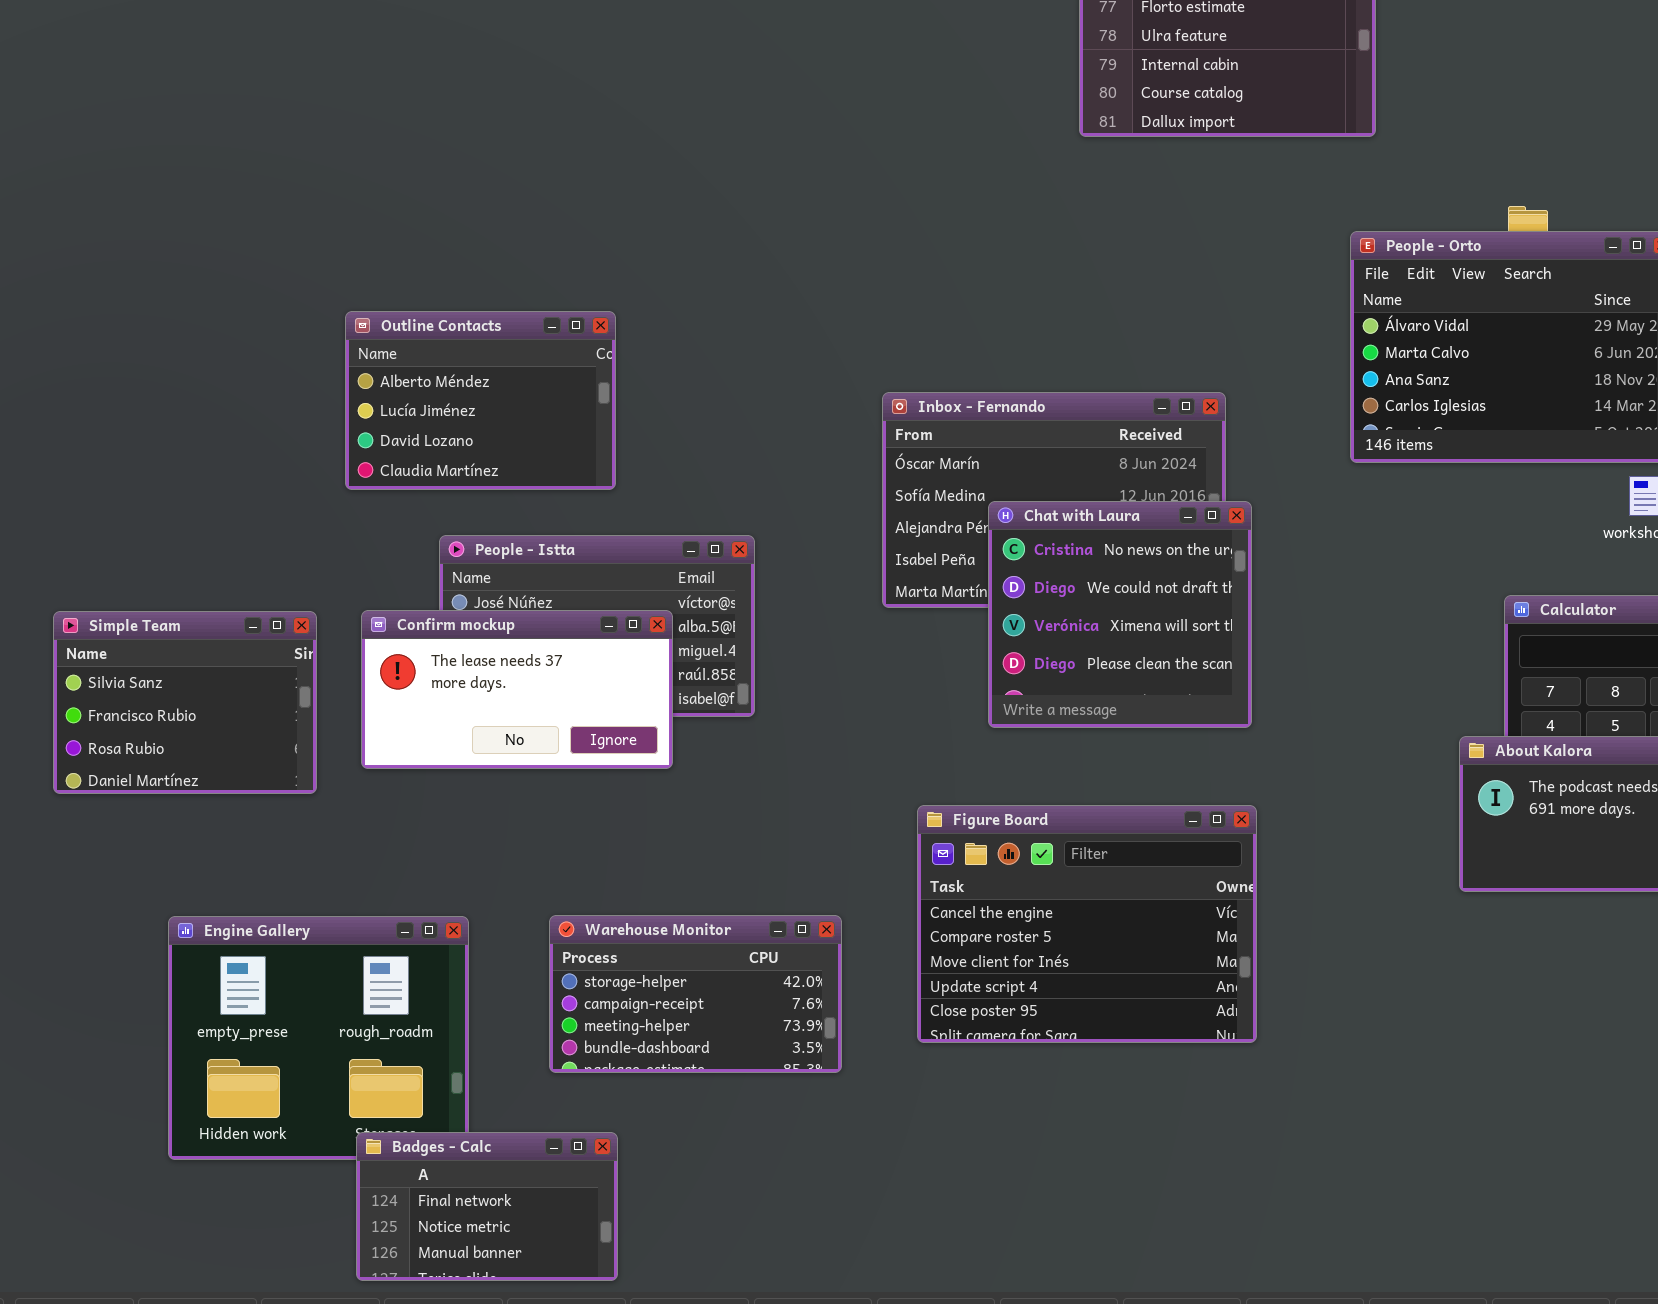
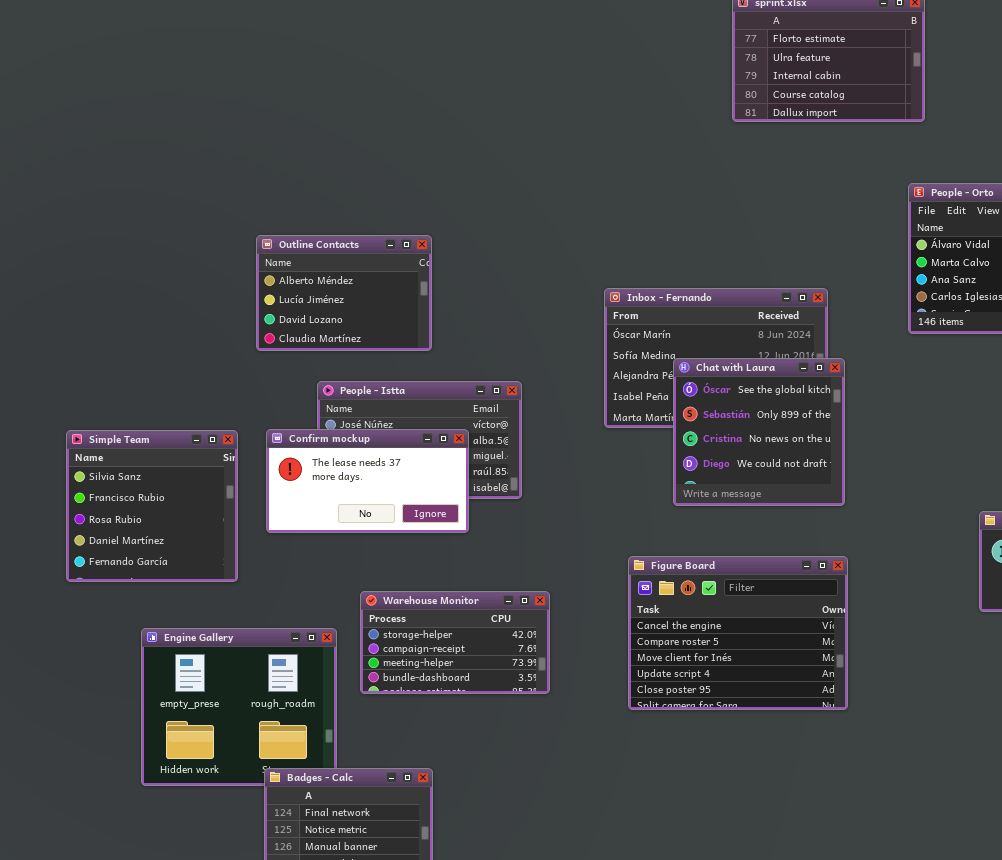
Chat with Laura: [988,501,1252,728] -> [673,358,845,506], scrolled up 2 rows
Simple Team: [53,611,317,794] -> [66,430,238,582], resized
Warehouse Monitor: [549,915,842,1073] -> [360,591,550,694], moved

